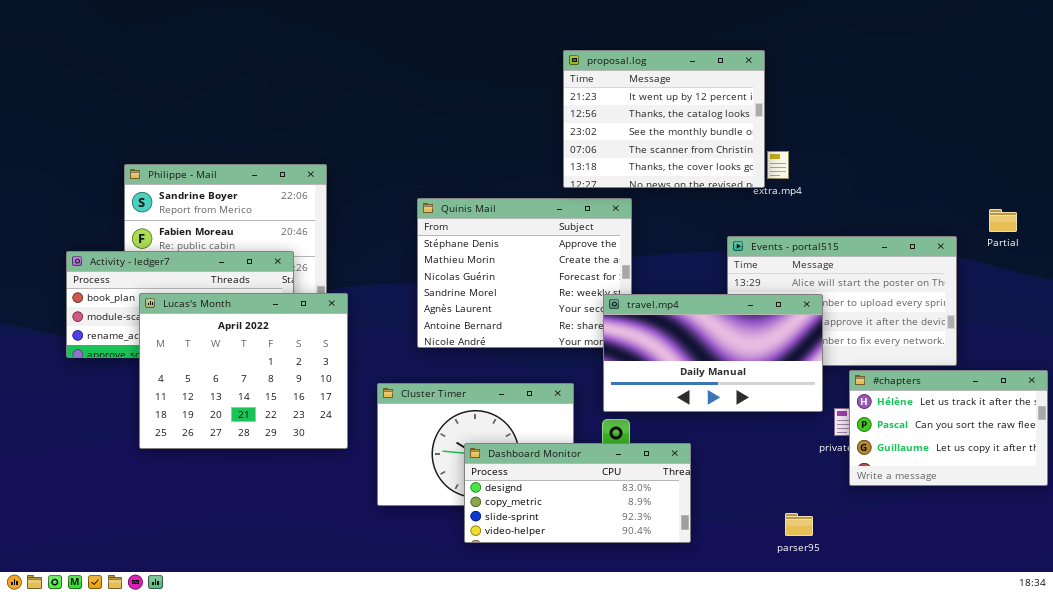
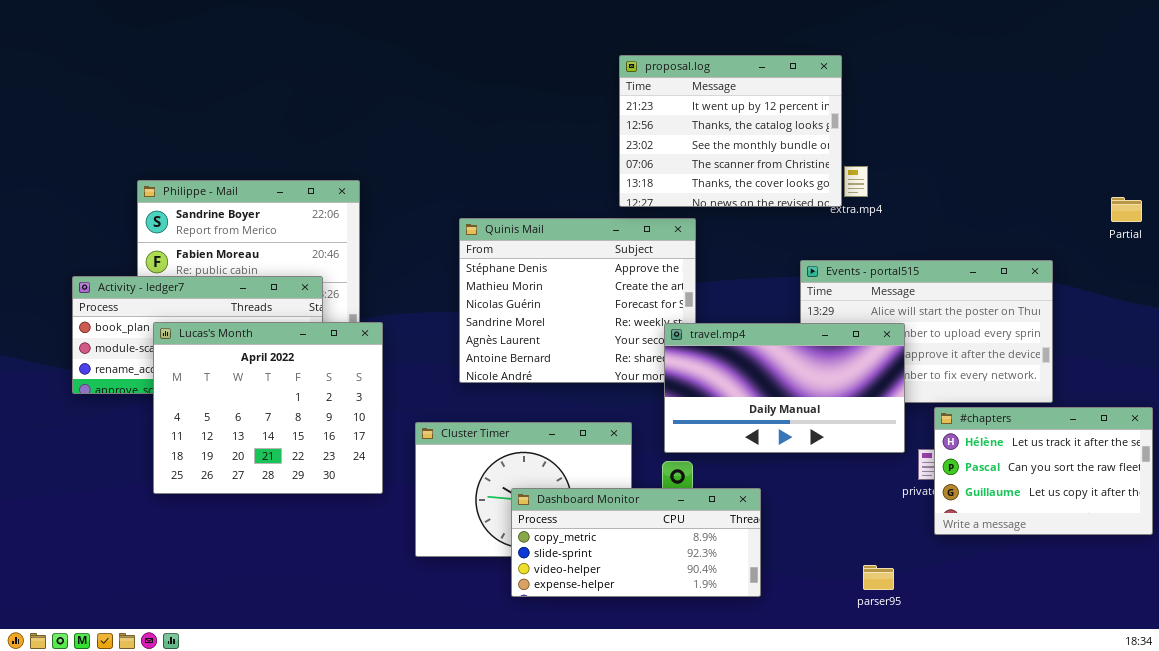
Partial: [989,209,1017,232] -> [1111,197,1142,222], moved
Dashboard Monitor: [464,443,691,543] -> [511,488,761,597], scrolled down 1 row

